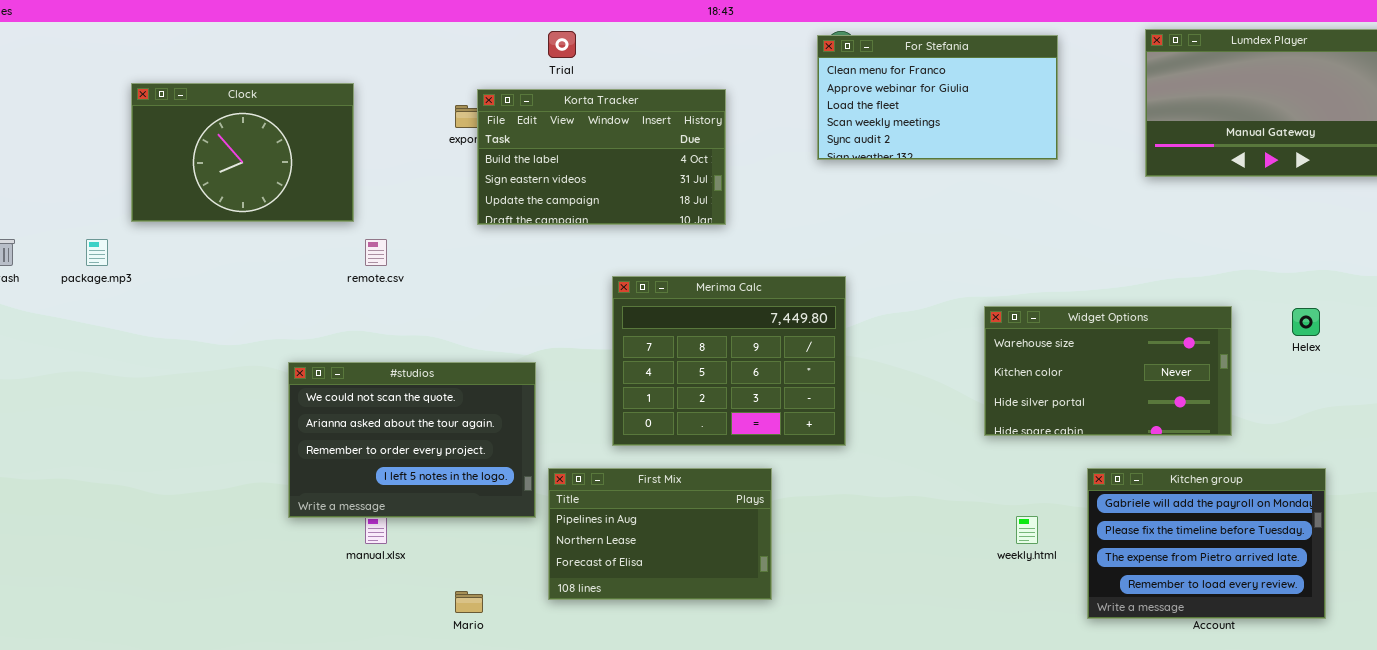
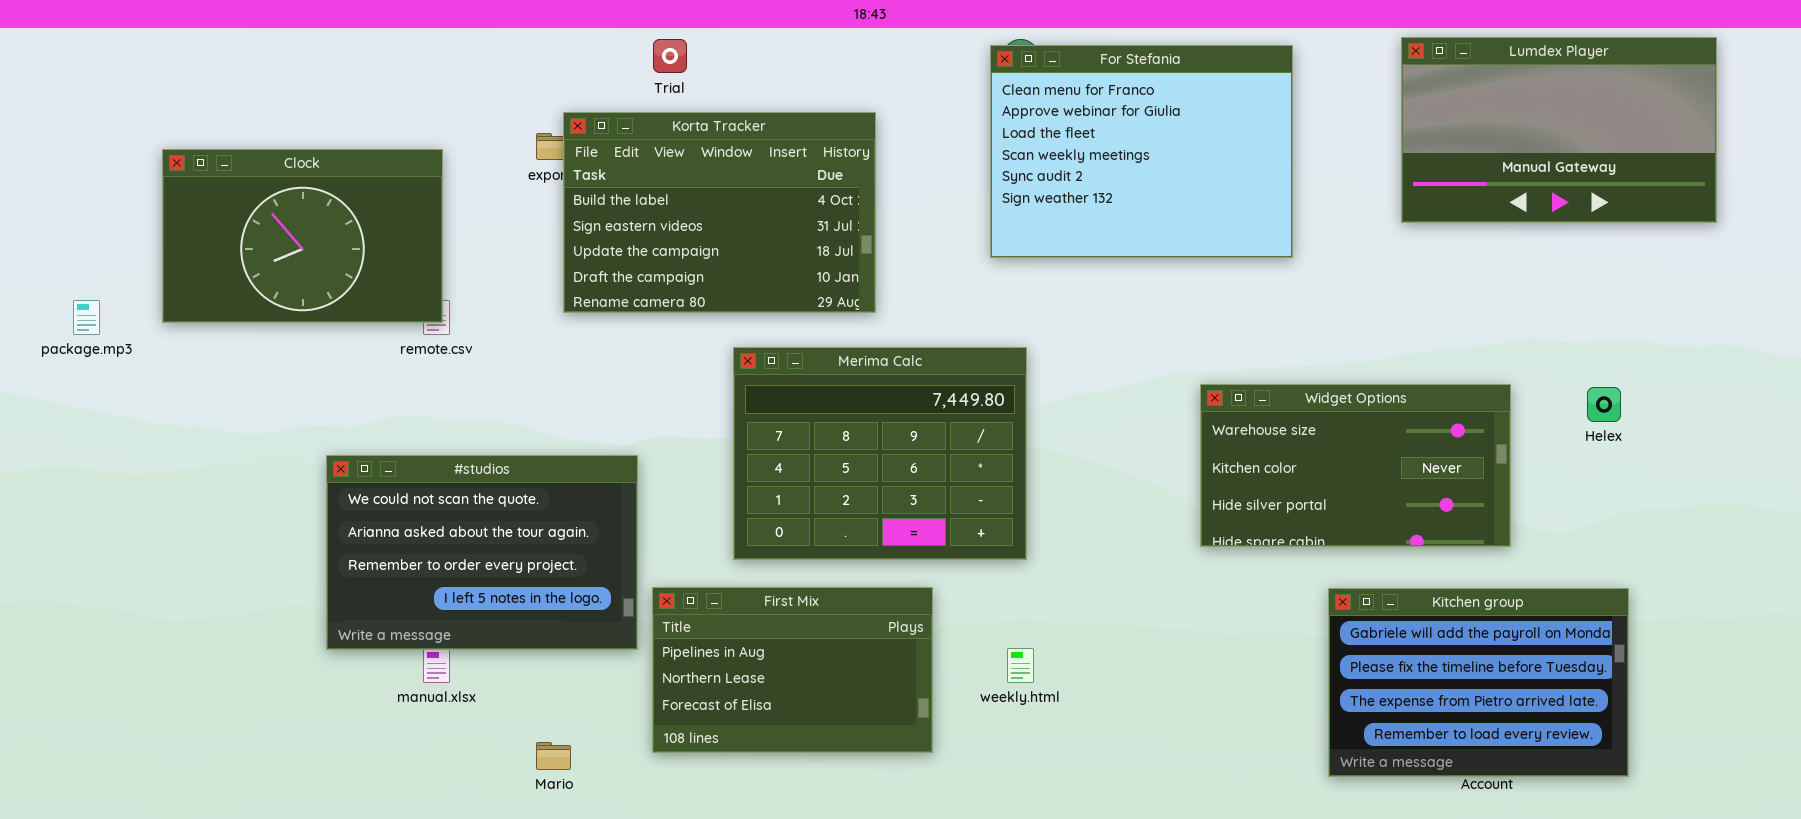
For Stefania: [817,35,1058,160] -> [990,45,1293,258], resized
Clock: [131,83,354,222] -> [162,149,443,323], moved
Korta Tracker: [477,89,726,225] -> [563,112,876,313], resized
weekly.html: [1016,516,1038,544] -> [1007,648,1034,683], moved

